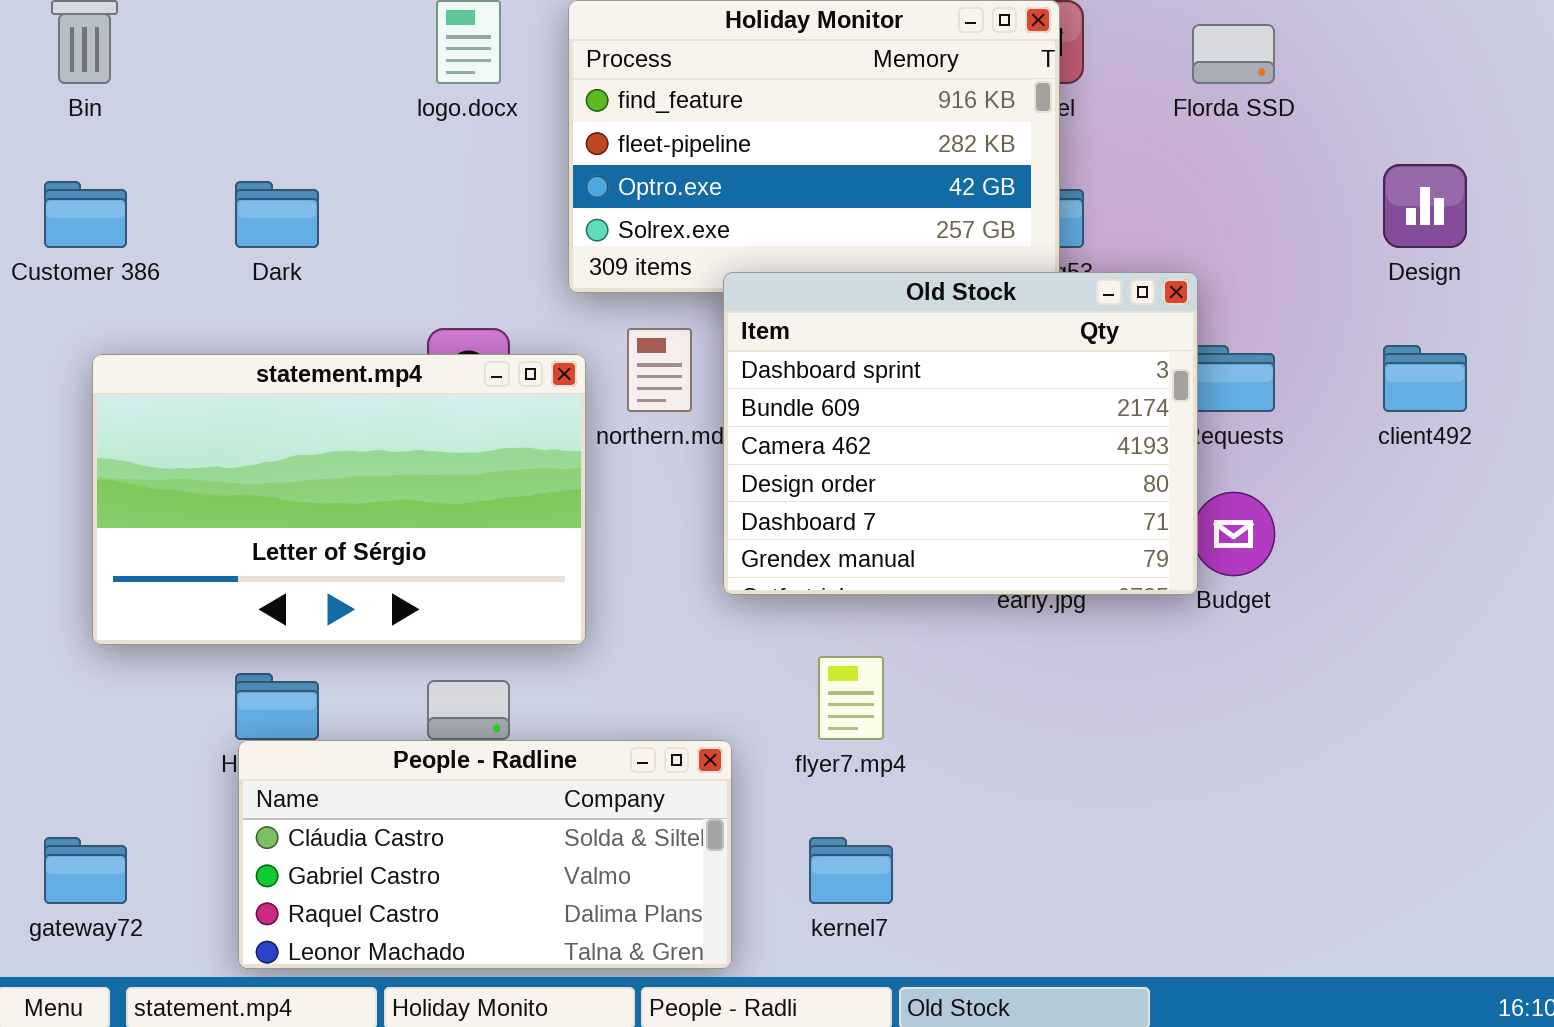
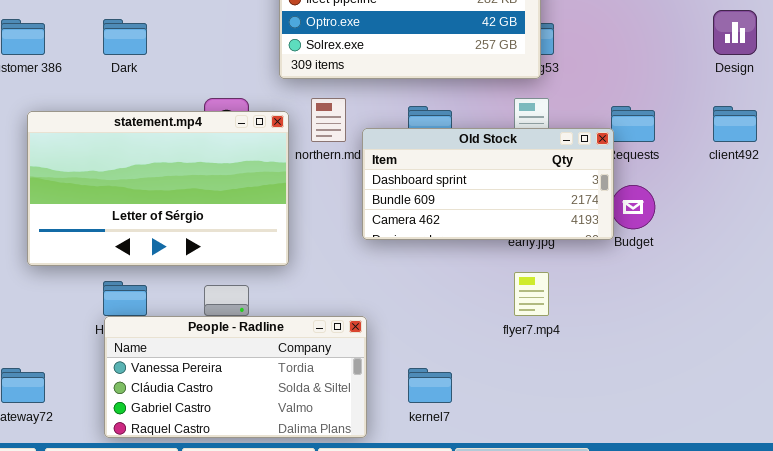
Old Stock: [723,272,1198,595] -> [362,128,614,240], resized
flyer7.mp4: [818,656,884,740] -> [514,272,549,316], moved
People - Radline: [238,740,732,969] -> [104,316,367,438], scrolled up 1 row

